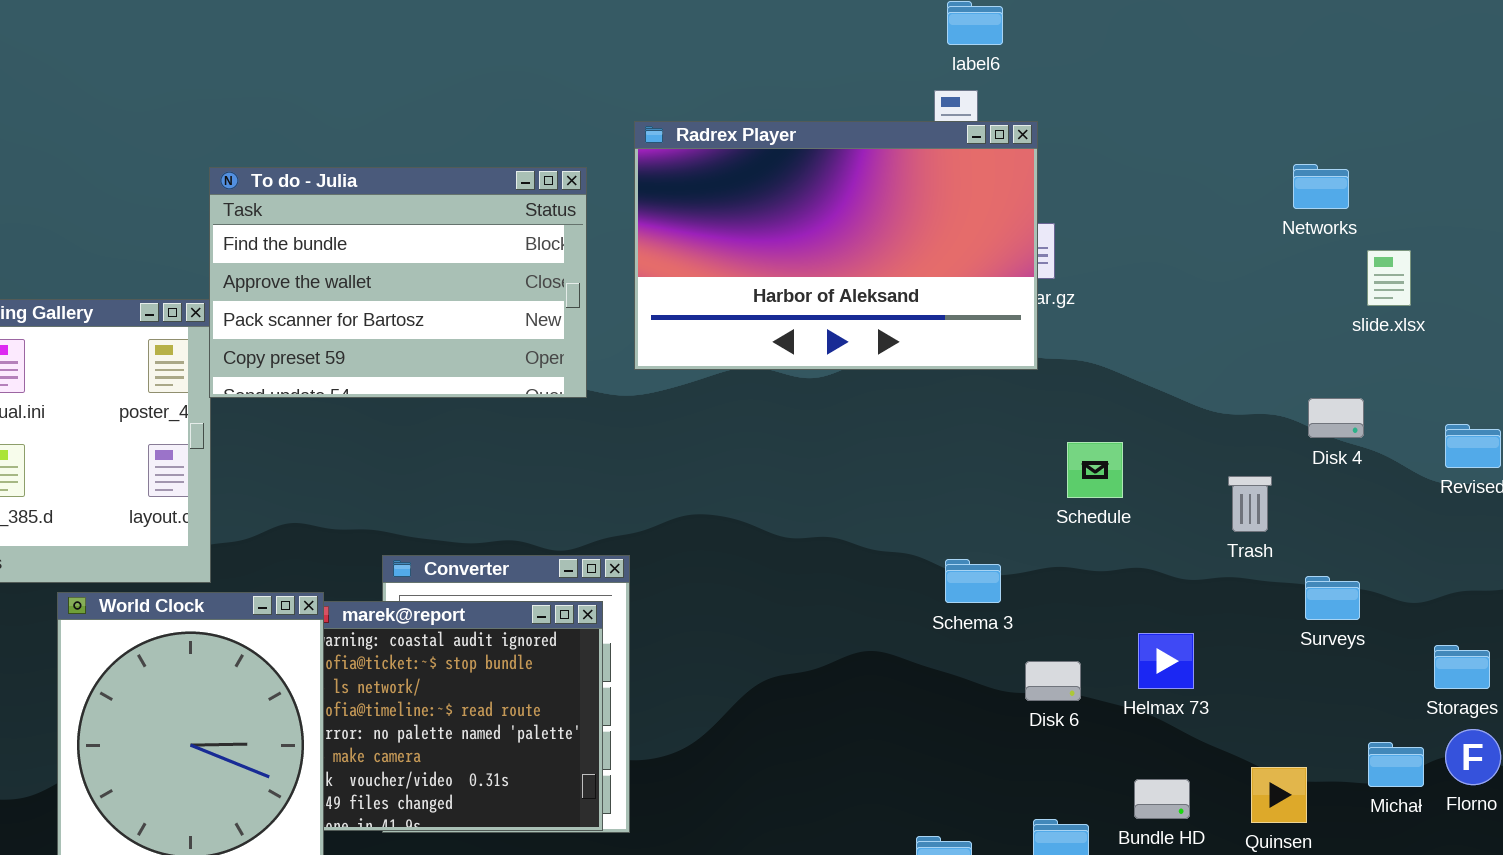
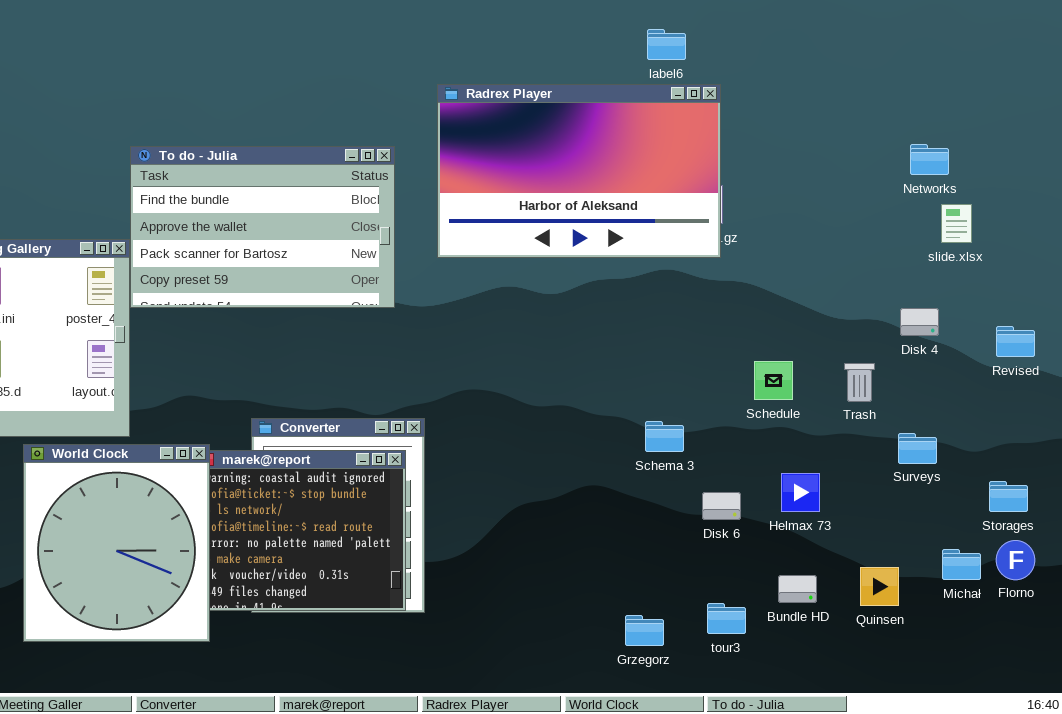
Radrex Player: [634,121,1038,370] -> [437,84,721,258], moved
Networks: [1293,164,1349,209] -> [910,144,949,175], moved
Schedule: [1067,442,1123,498] -> [754,361,793,400], moved

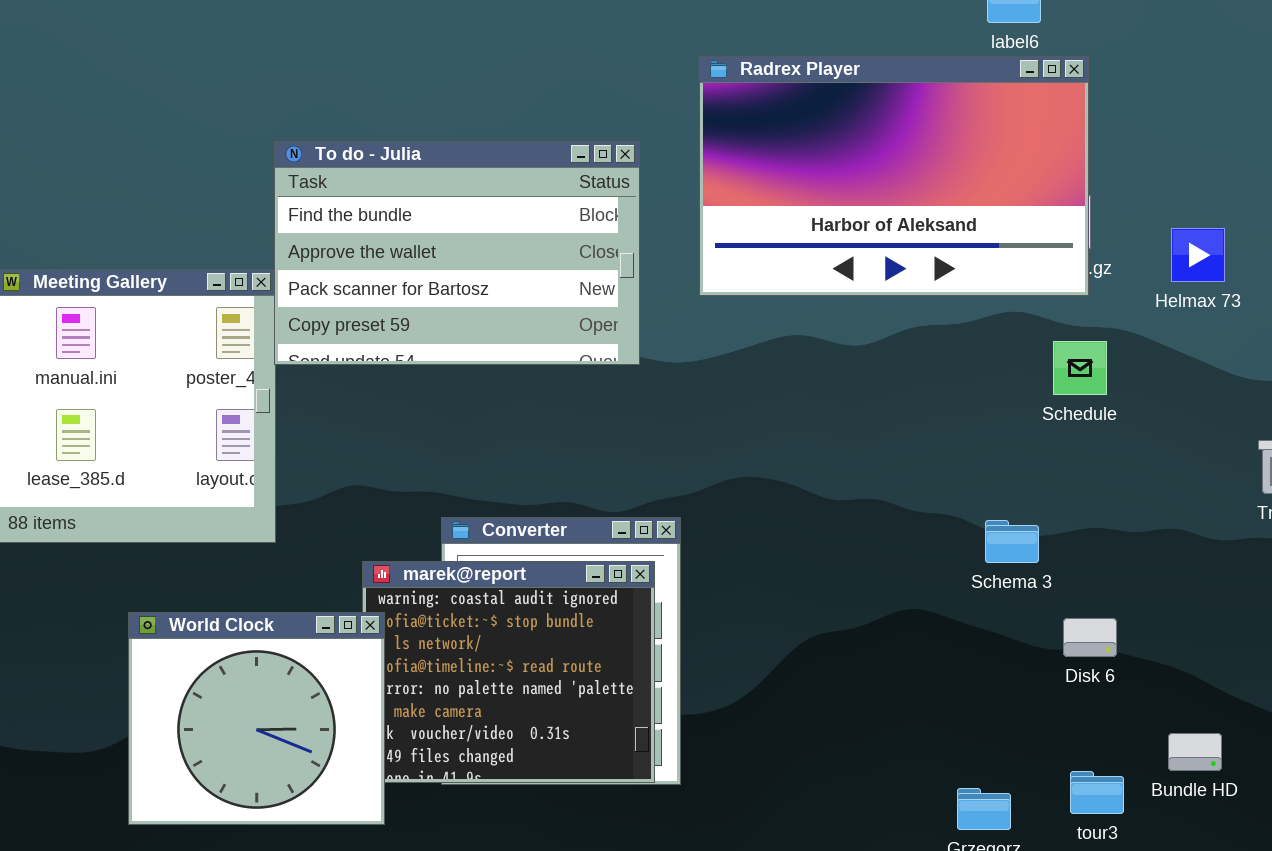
Schedule: [754,361,793,400] -> [1053,341,1107,395], moved
World Clock: [23,444,210,642] -> [128,612,385,825], resized
Helmax 73: [781,473,820,512] -> [1171,228,1225,282], moved

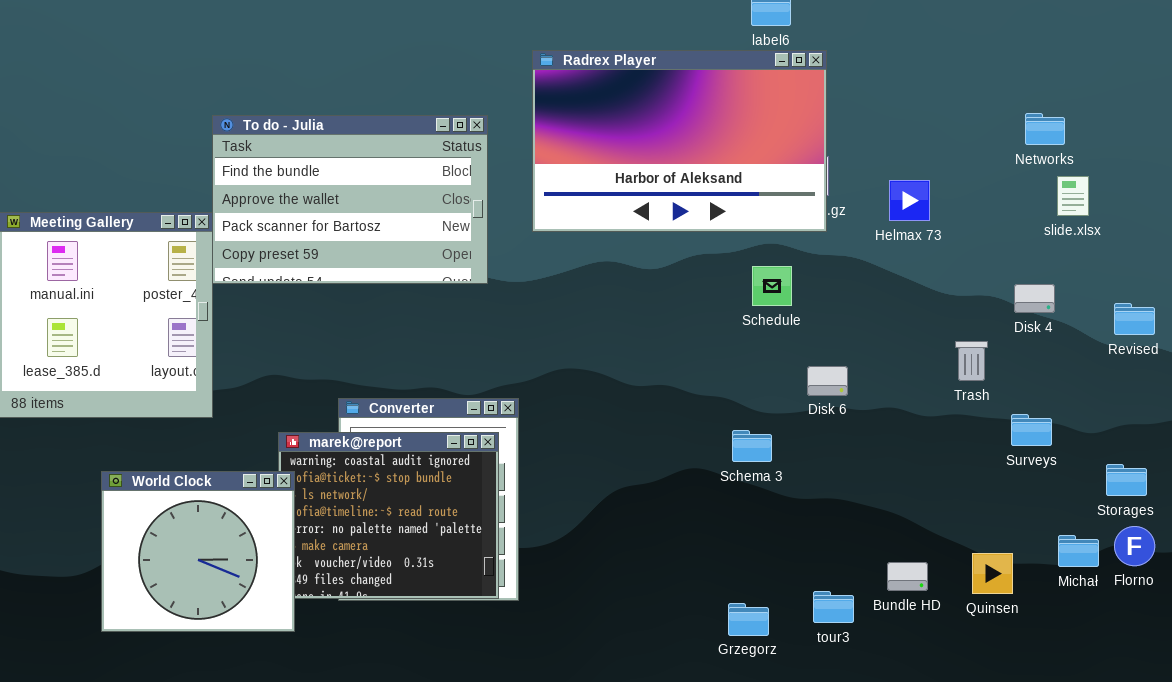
Schedule: [1053,341,1107,395] -> [752,266,792,306], moved
Schema 3: [985,520,1039,563] -> [732,430,772,462], moved
Disk 6: [1063,618,1117,657] -> [807,366,848,396], moved

